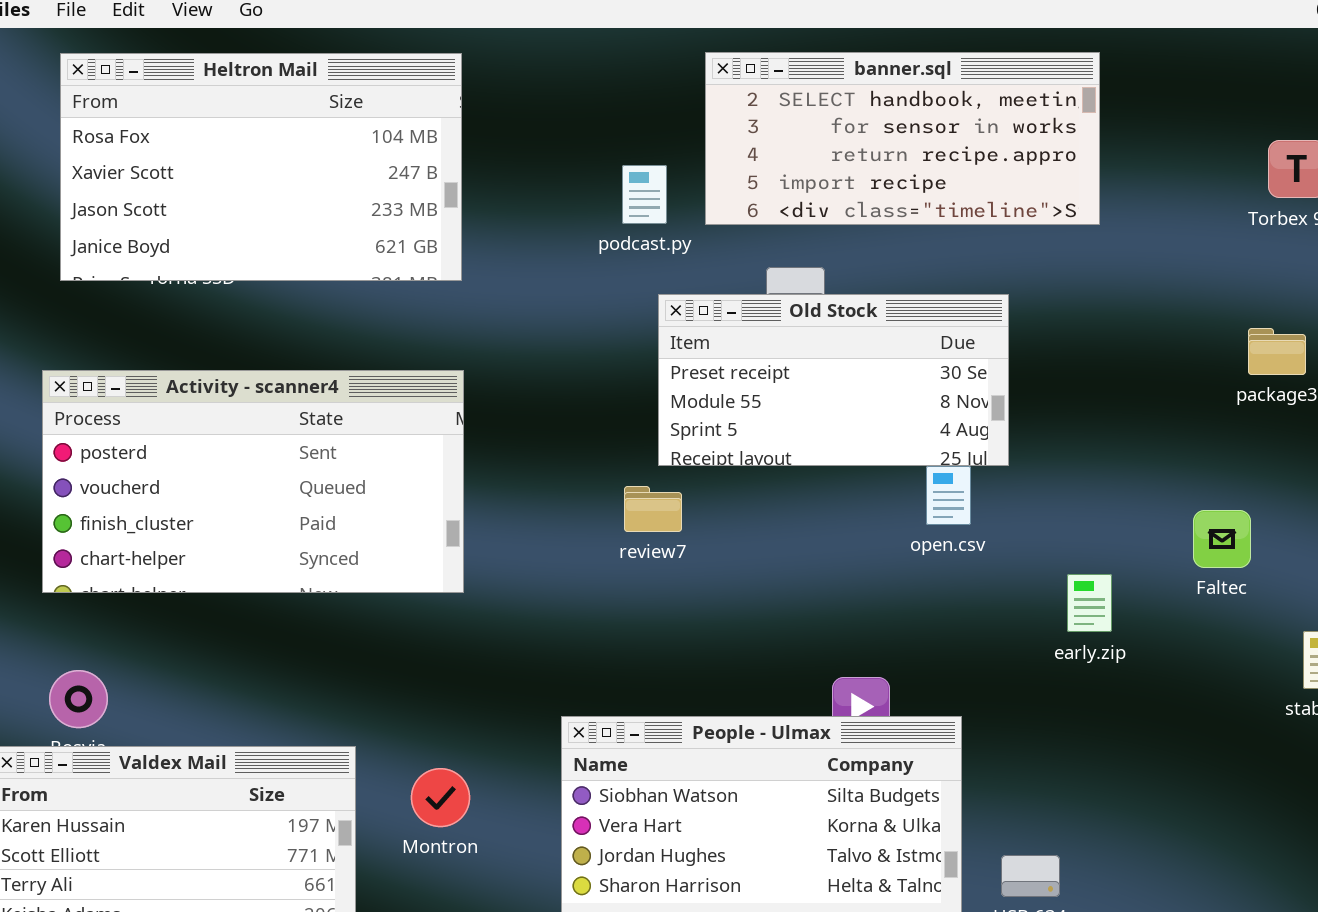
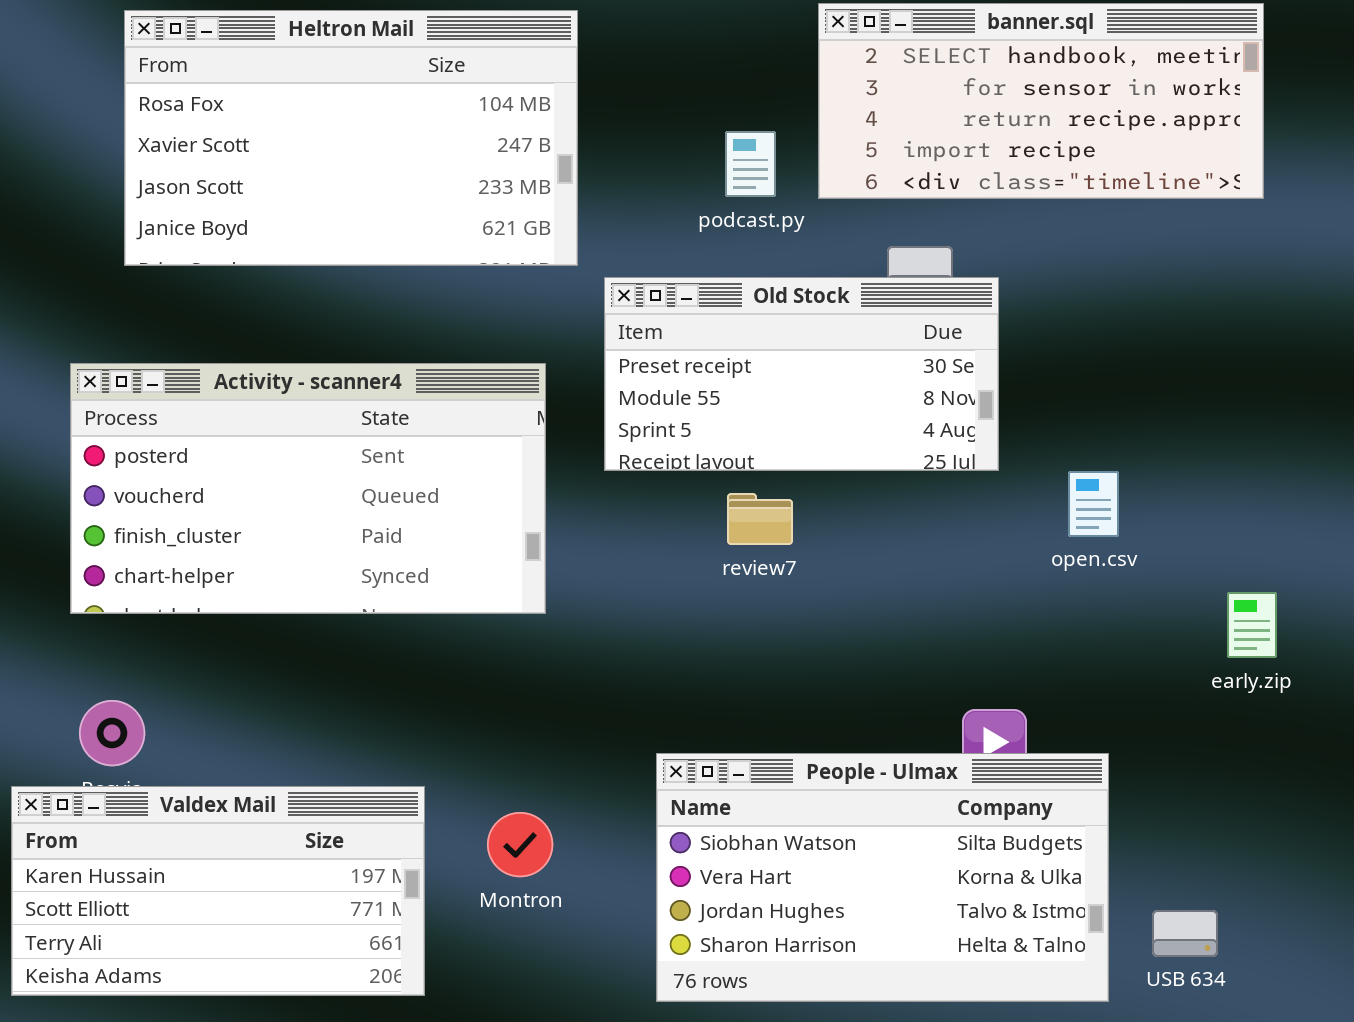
Heltron Mail: [60,53,462,281] -> [124,10,578,266], moved
Old Stock: [658,294,1009,466] -> [604,277,999,471], moved

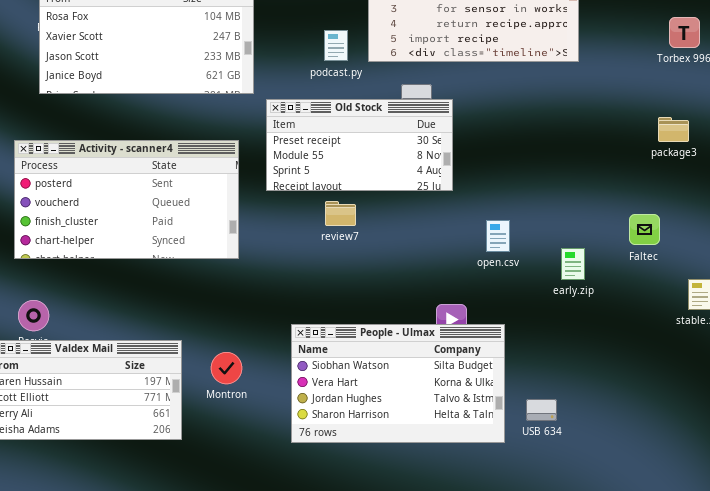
open.csv: [1068,471,1119,537] -> [486,220,510,252], moved

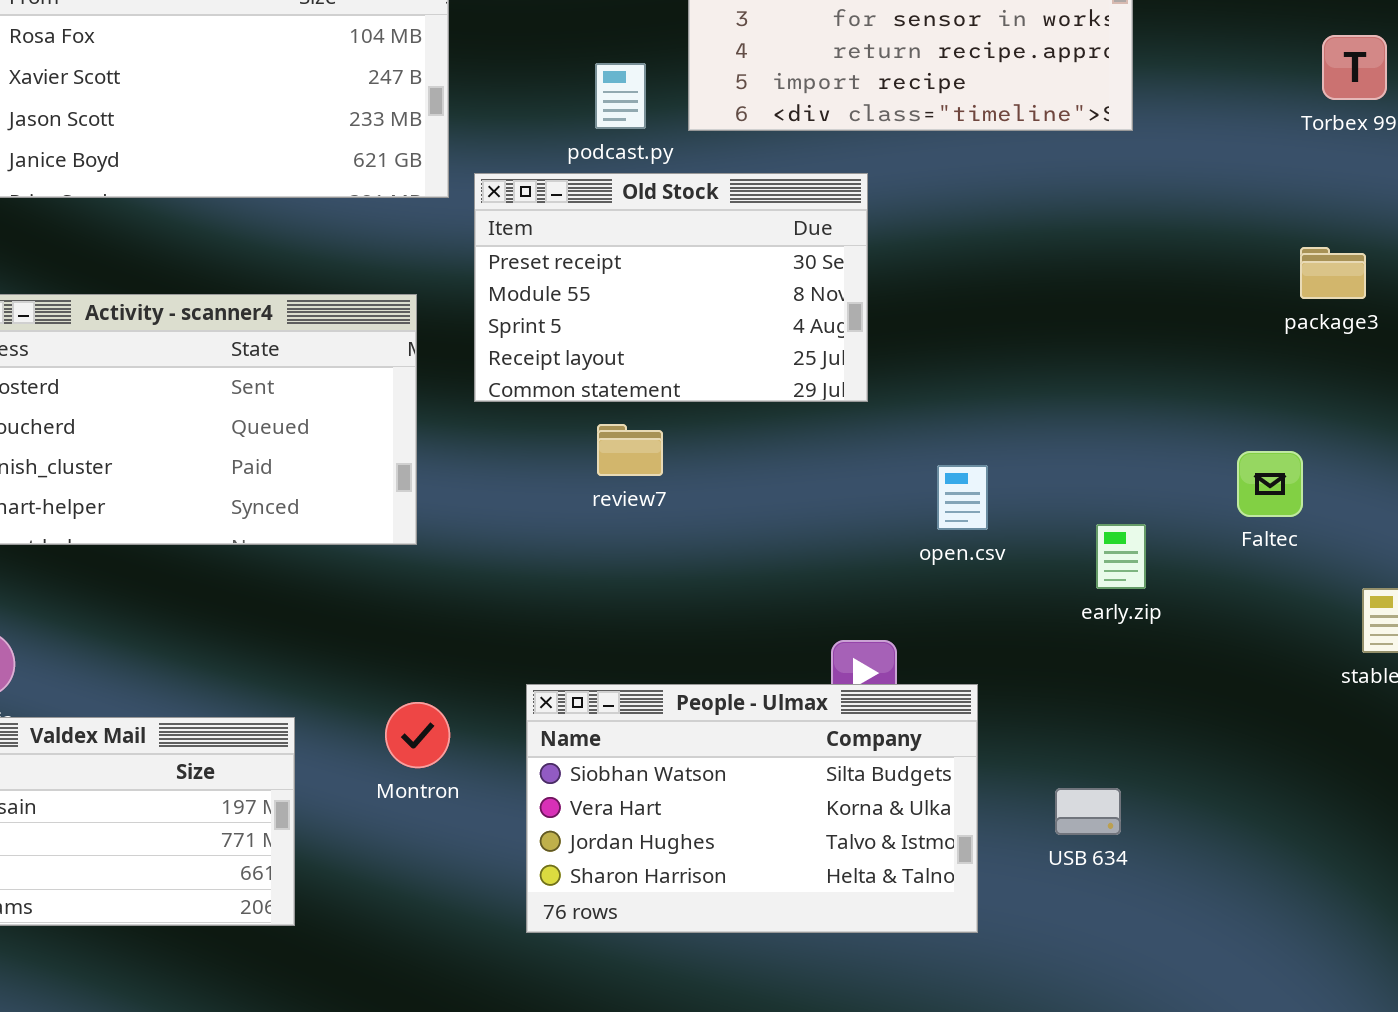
Old Stock: [266,99,453,191] -> [474,173,868,402], resized
Montron: [211,352,242,384] -> [385,702,450,768], moved
USB 634: [526,399,557,421] -> [1055,788,1121,835], moved

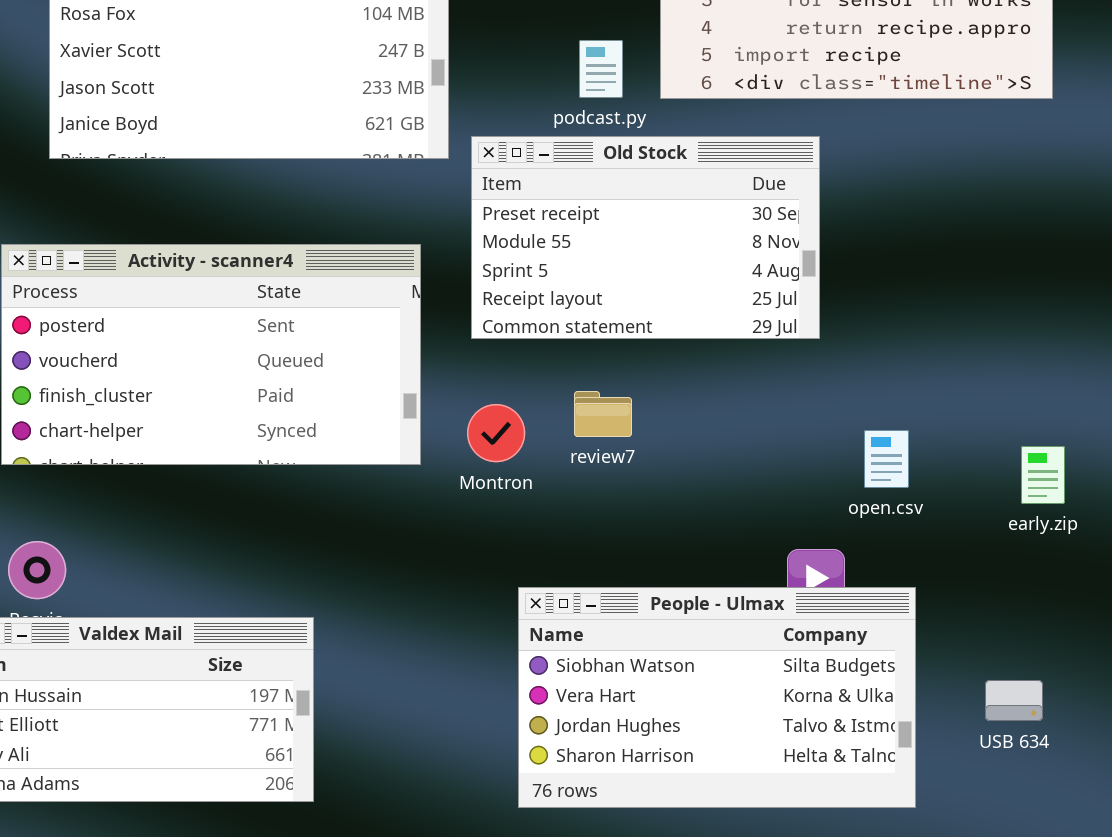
review7: [597,424,663,476] -> [574,391,632,437], moved
open.csv: [937,465,988,530] -> [864,430,909,488], moved
Montron: [385,702,450,768] -> [467,404,525,462], moved

